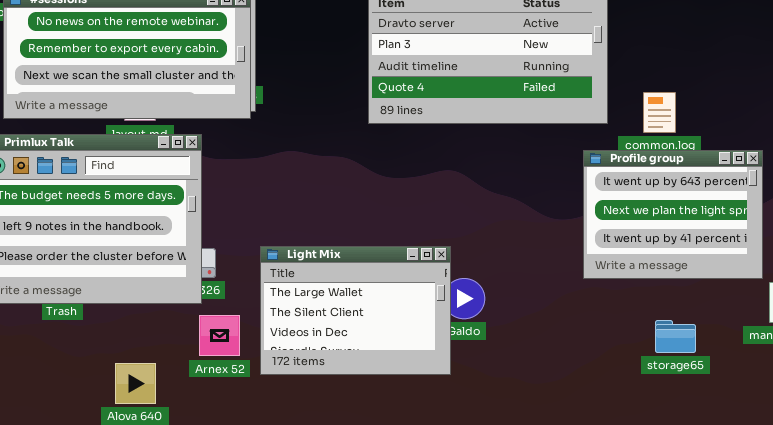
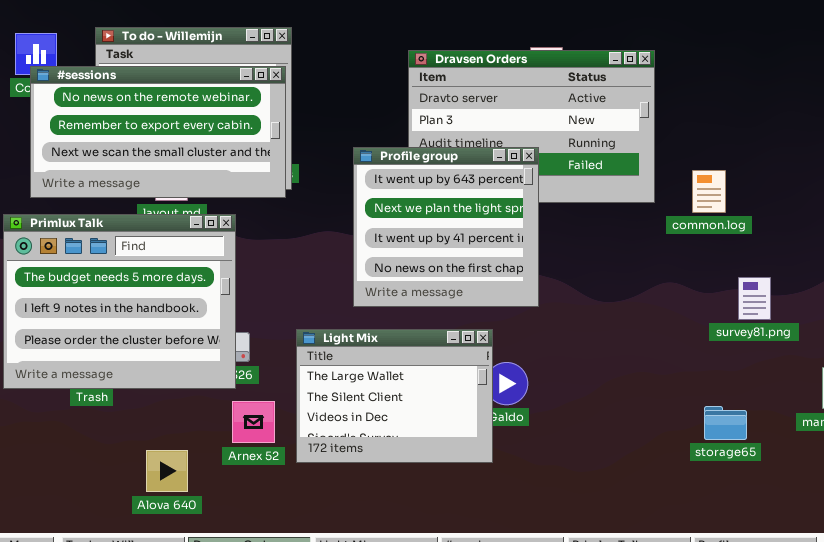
Profile group: [583,150,763,279] -> [353,147,539,307], moved, resized

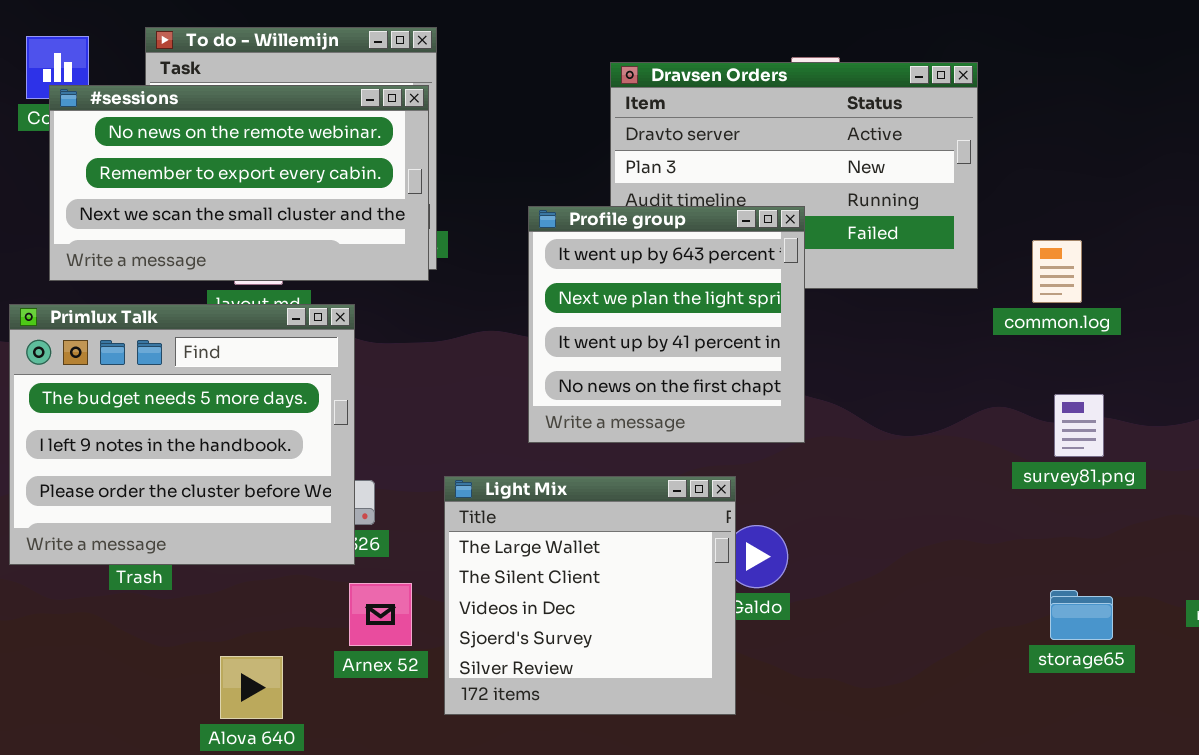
survey81.png: [738,277,771,320] -> [1054,394,1104,457], moved
Light Mix: [296,329,493,463] -> [444,476,736,715], resized

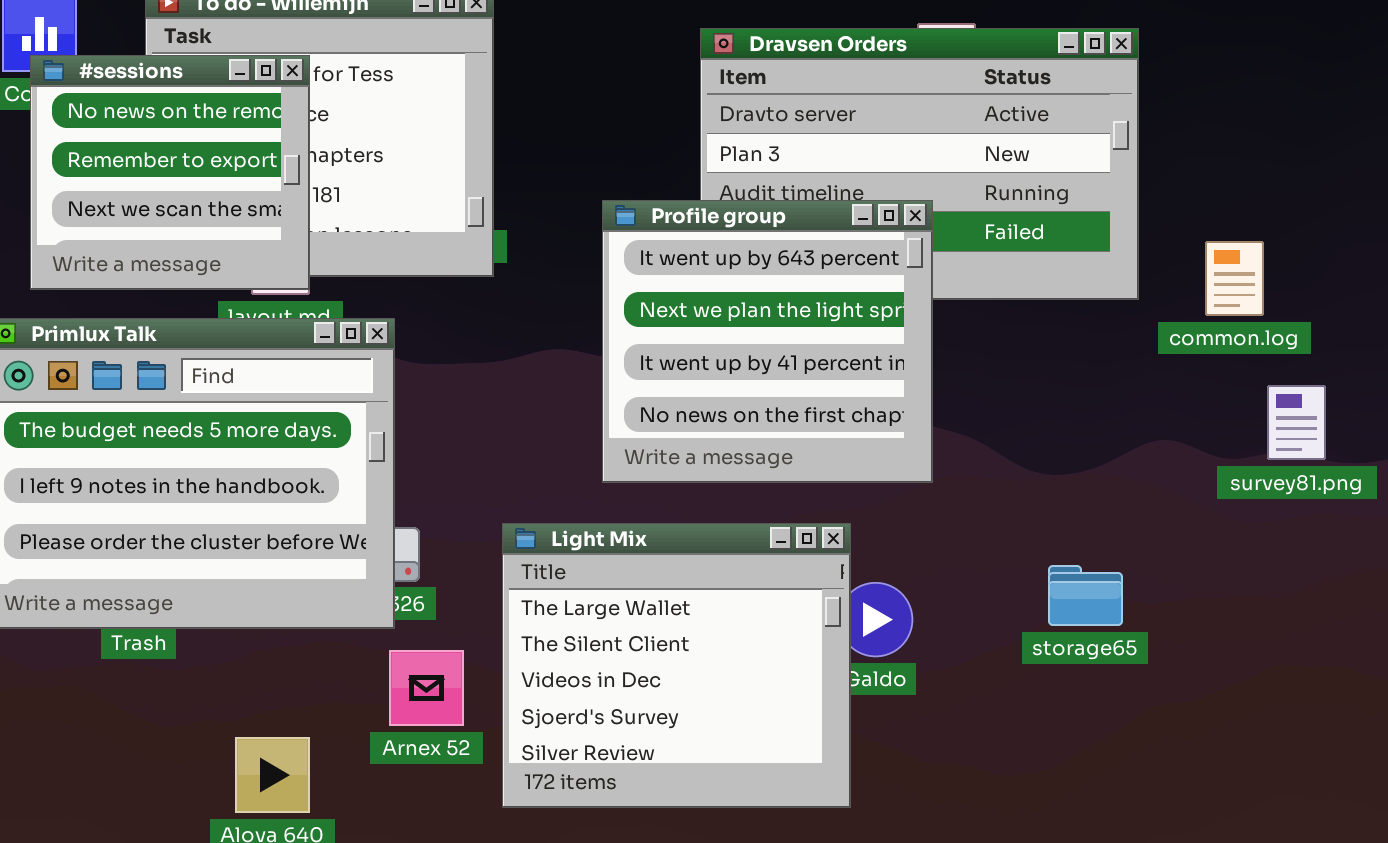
#sessions: [49,85,429,281] -> [30,55,310,290], resized
survey81.png: [1054,394,1104,457] -> [1267,385,1326,460], moved
storage65: [1050,590,1113,640] -> [1048,565,1123,626], moved

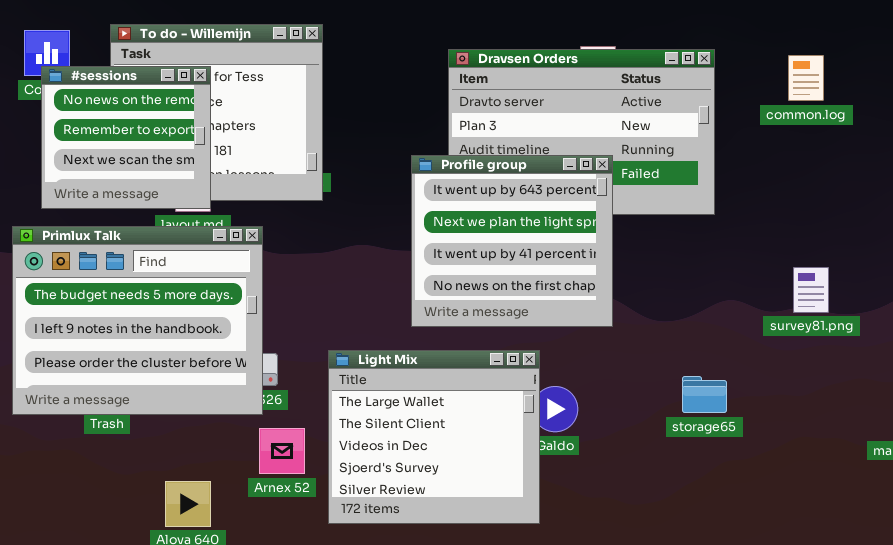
Profile group: [602,200,933,483] -> [411,155,613,327], moved
common.log: [1205,241,1264,316] -> [788,55,824,101], moved
storage65: [1048,565,1123,626] -> [682,376,727,413], moved

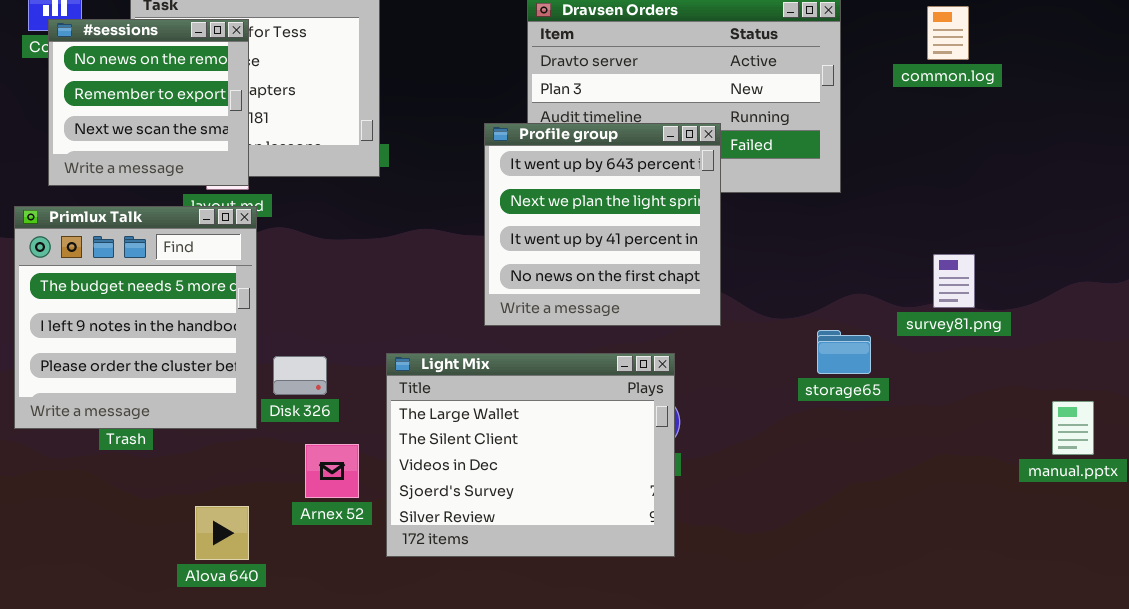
Primlux Talk: [12,226,263,415] -> [14,206,257,429], resized
Light Mix: [328,350,540,524] -> [386,353,675,557], resized
storage65: [682,376,727,413] -> [817,330,871,374], moved

